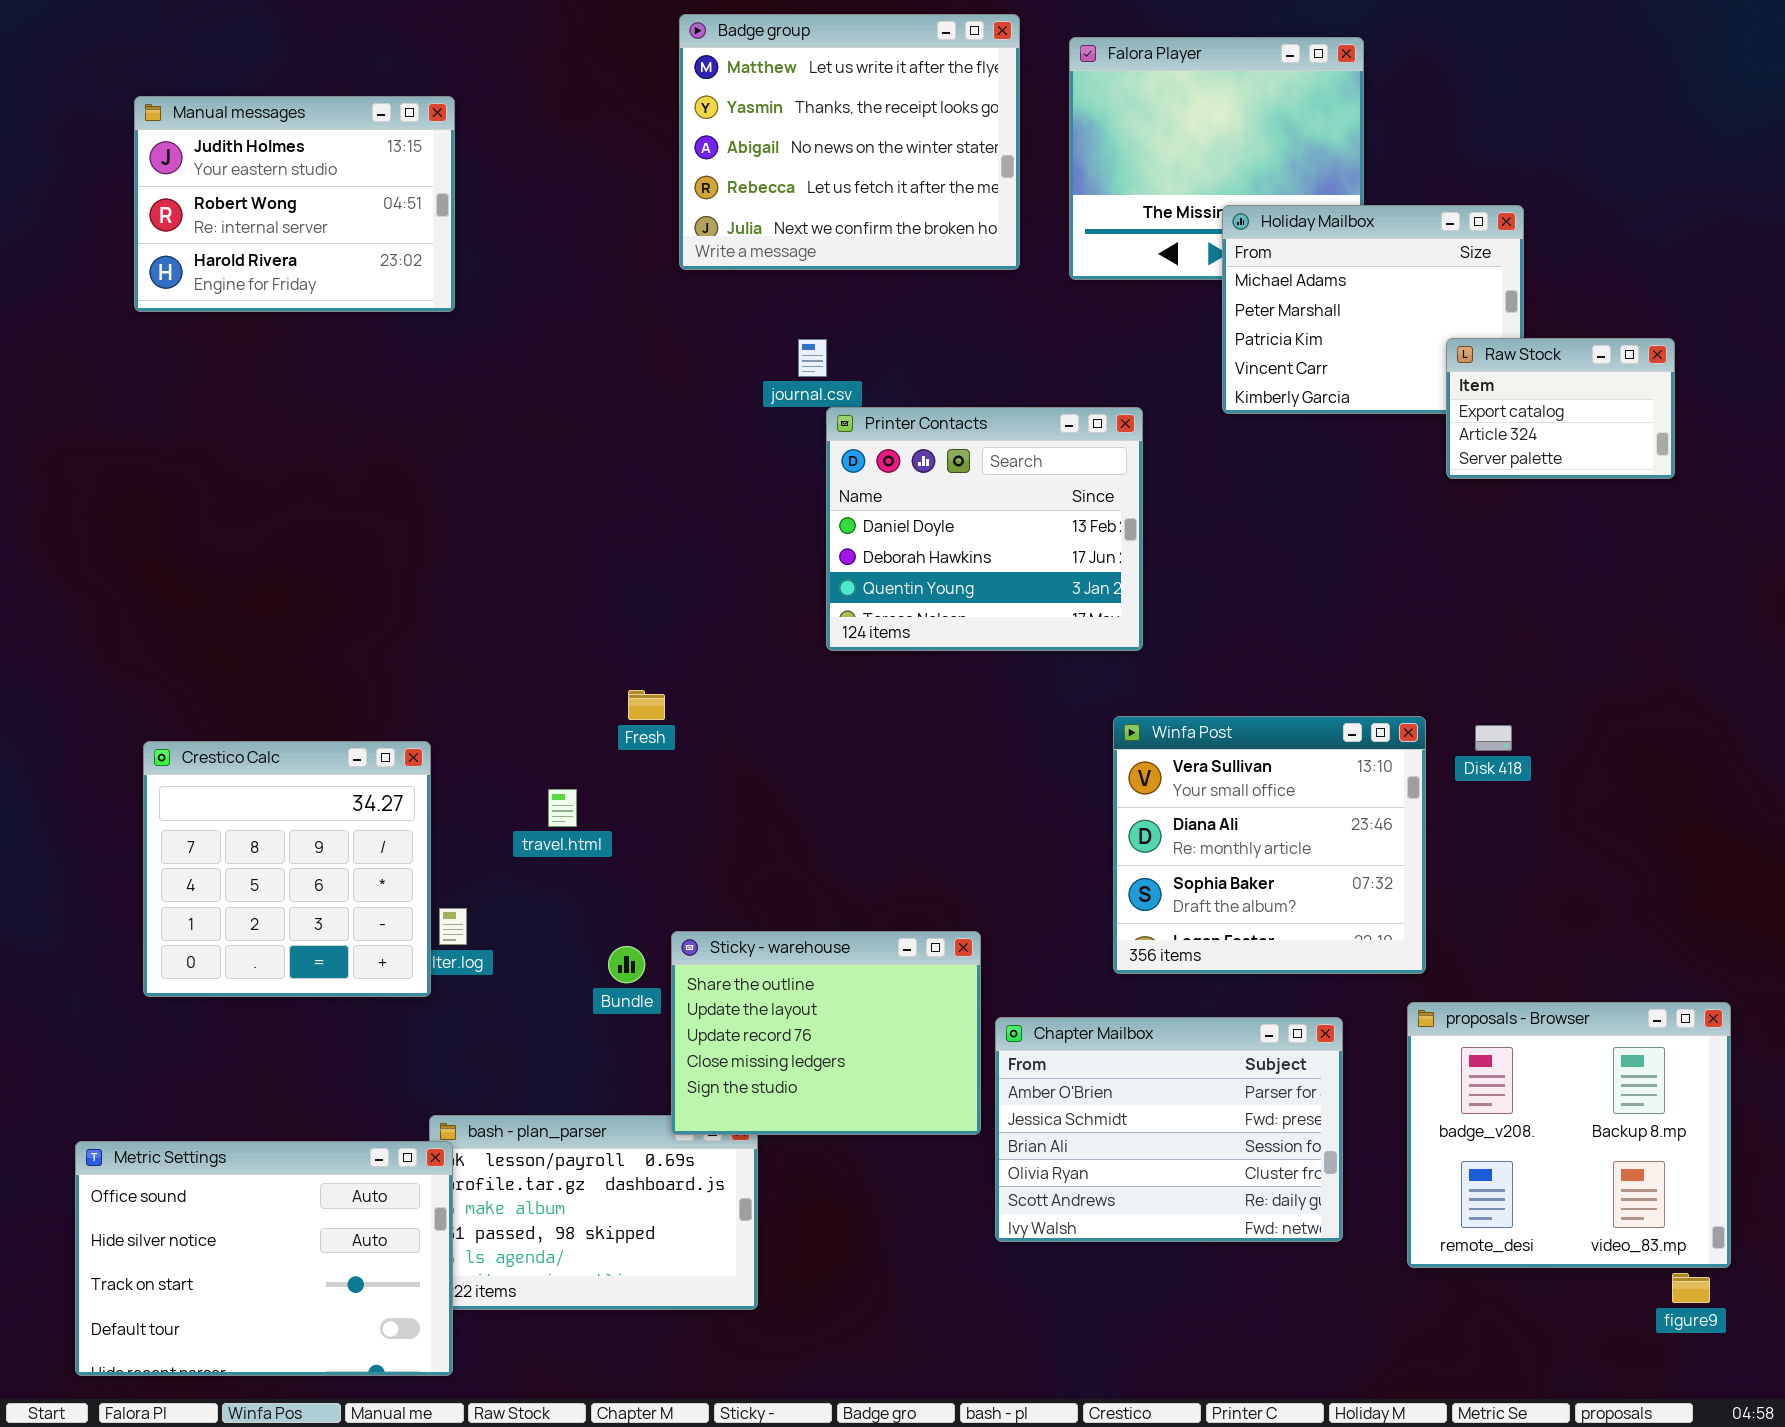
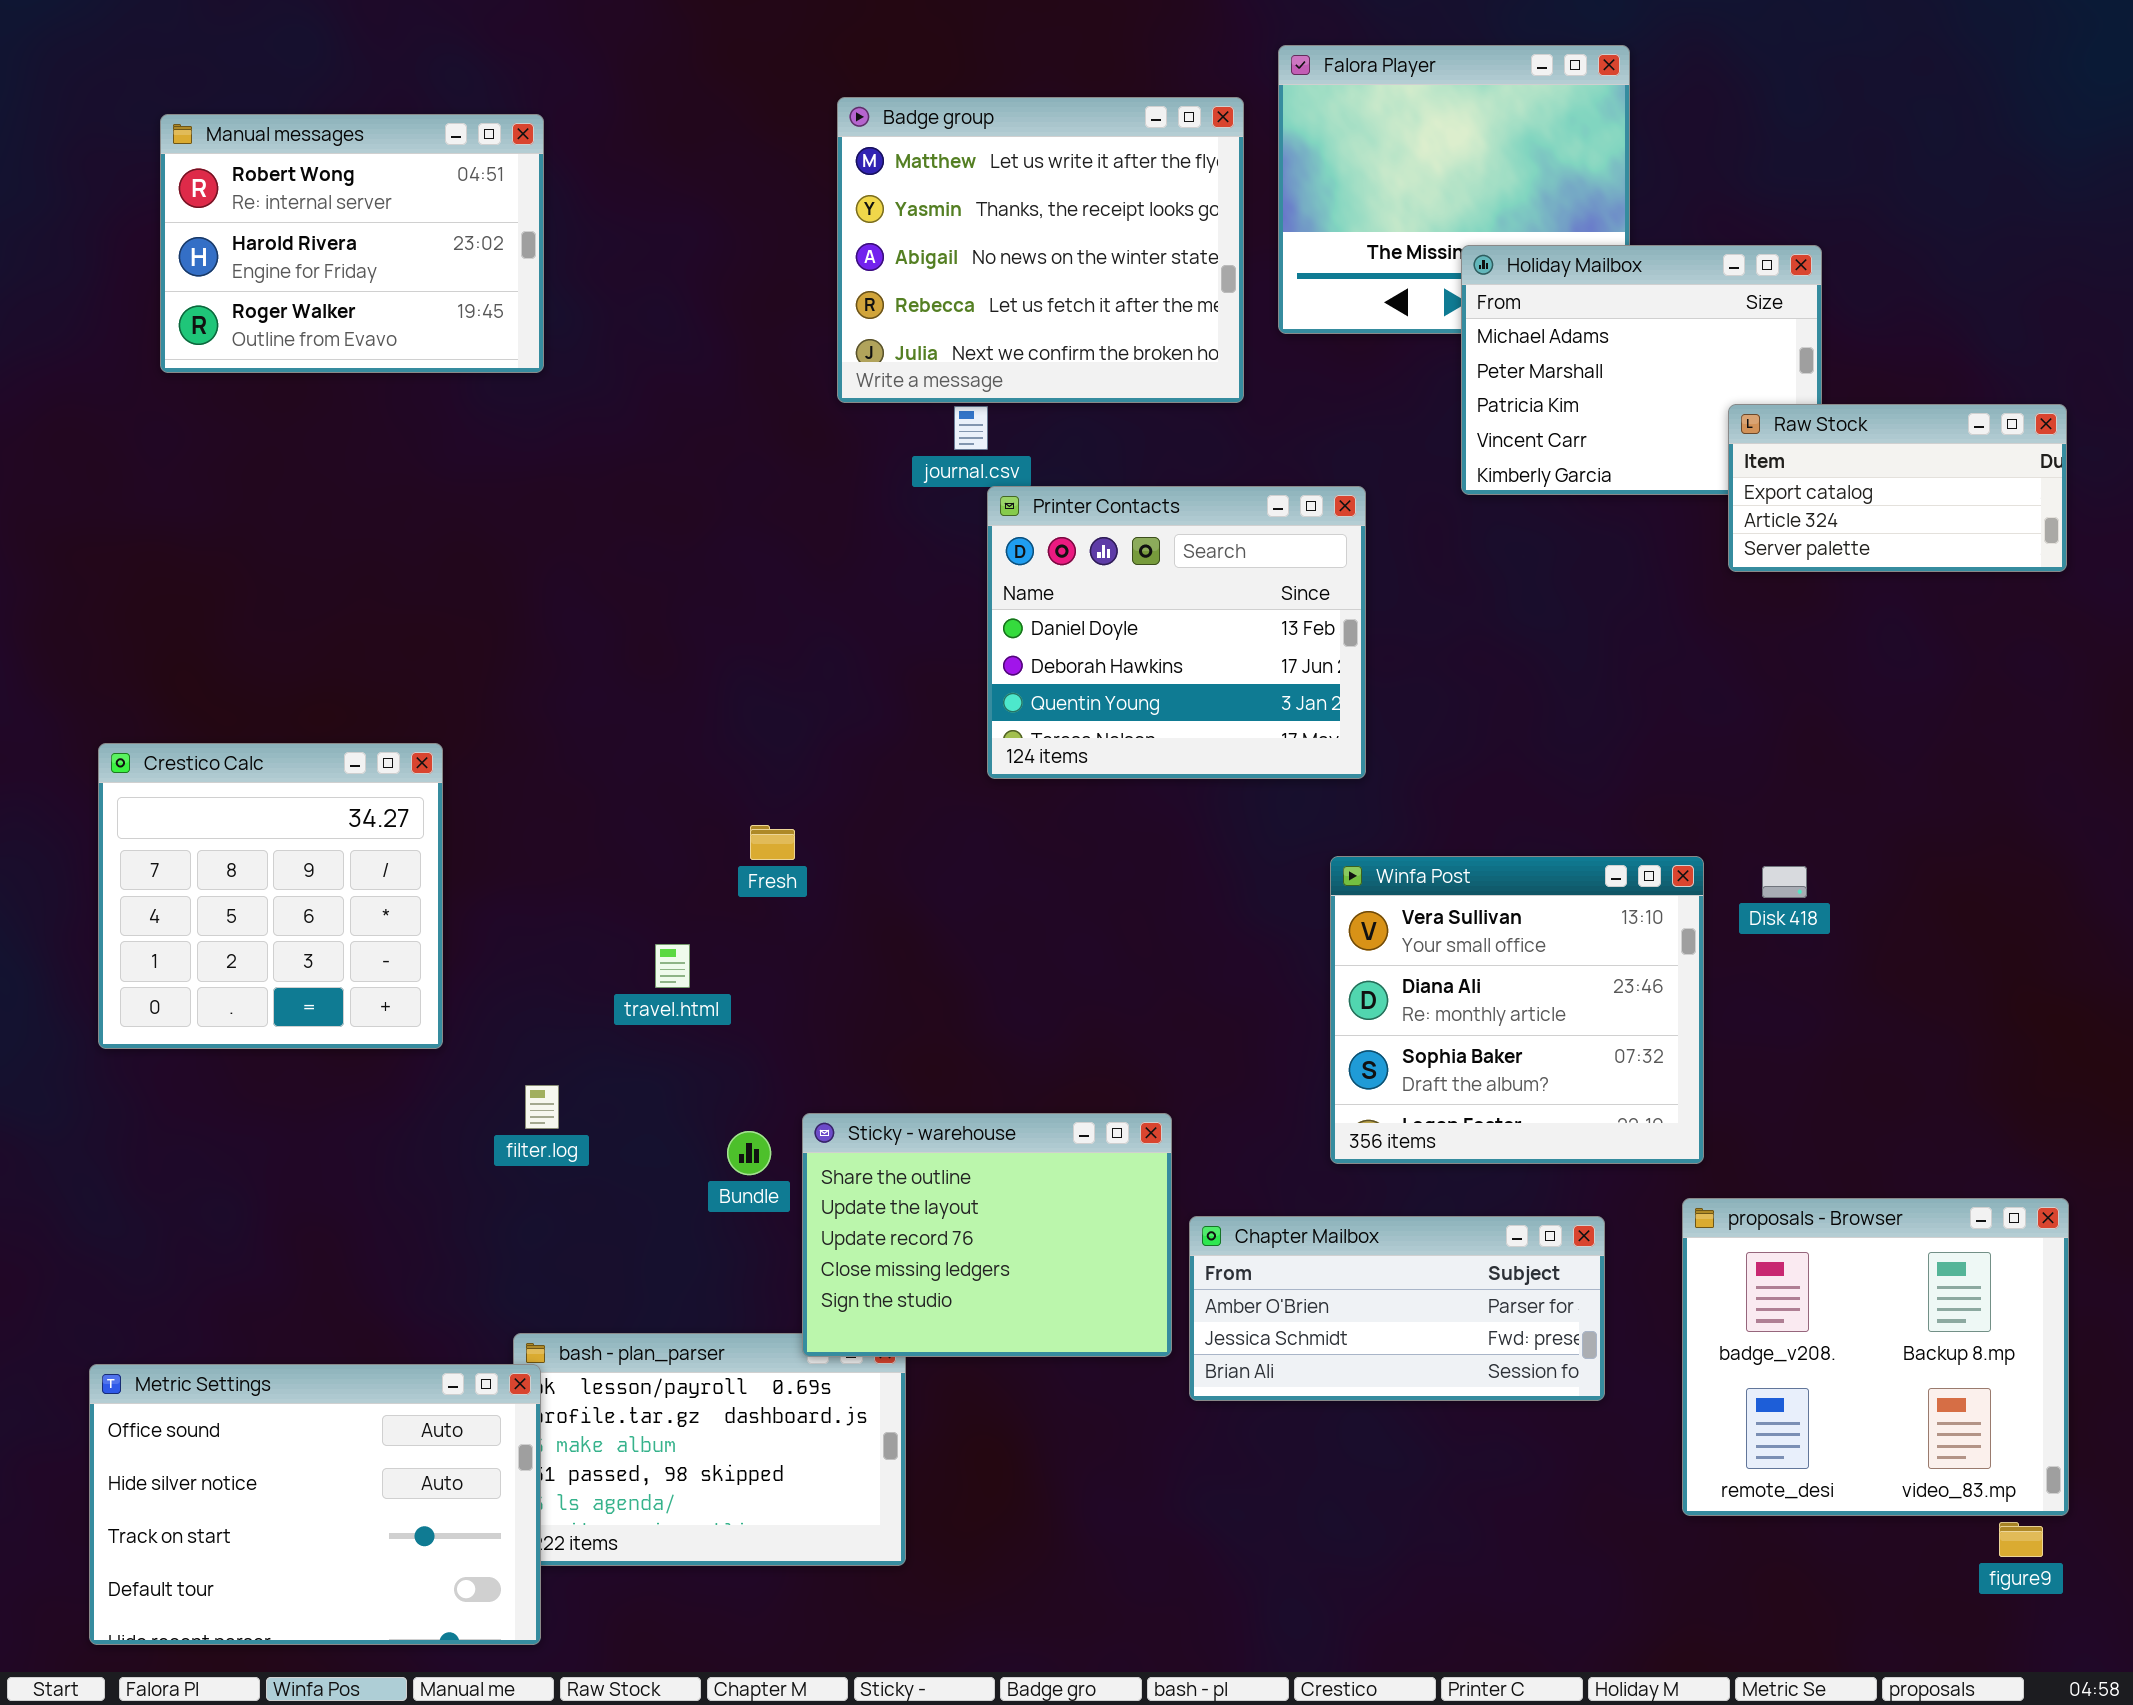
Badge group: [679,14,1020,270] -> [837,97,1244,403], moved
Manual messages: [134,96,455,312] -> [160,114,544,373], scrolled down 1 row
Raw Stock: [1446,338,1675,479] -> [1728,404,2067,572], resized
Crestico Calc: [143,741,431,997] -> [98,743,443,1049], moved
Chapter Mailbox: [995,1017,1343,1242] -> [1189,1216,1605,1401], resized

